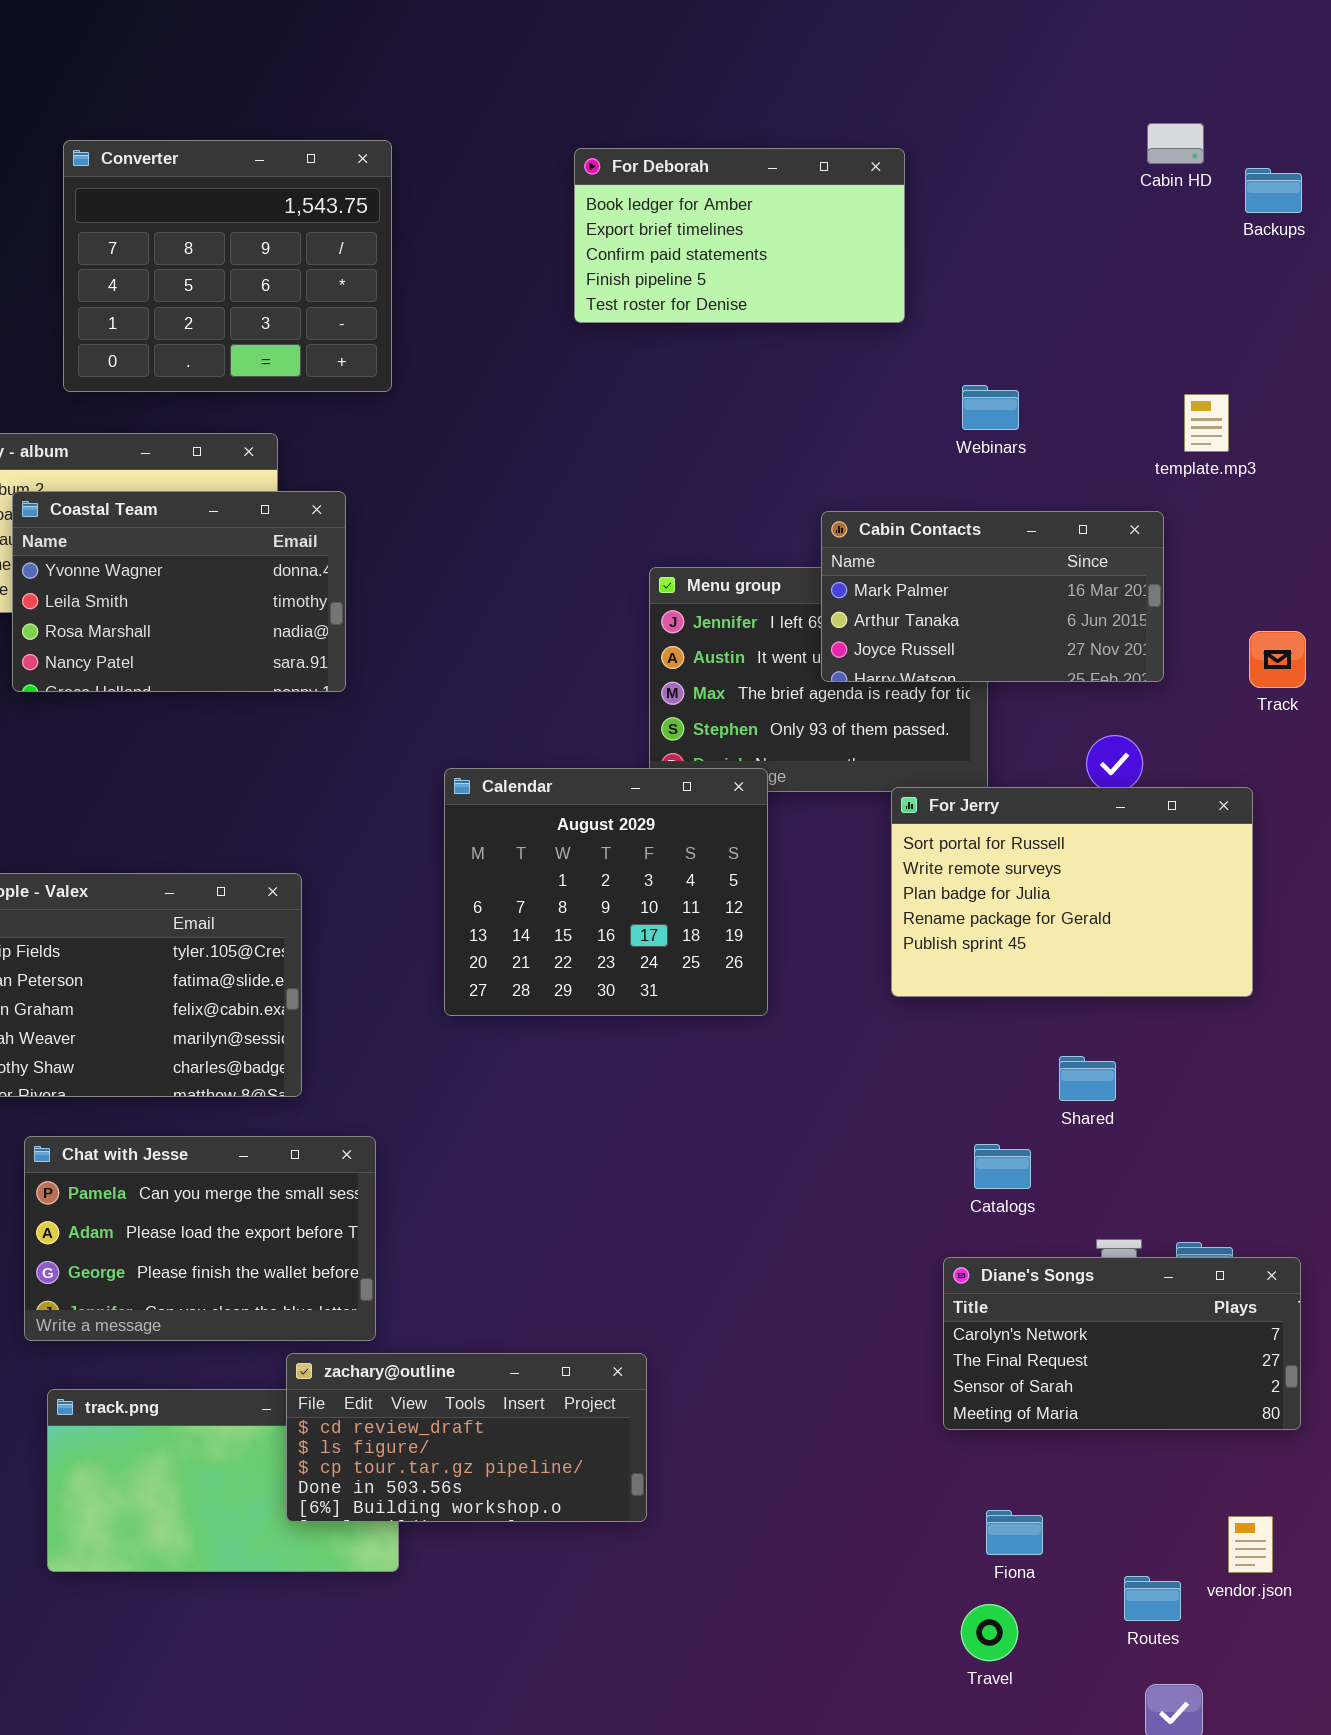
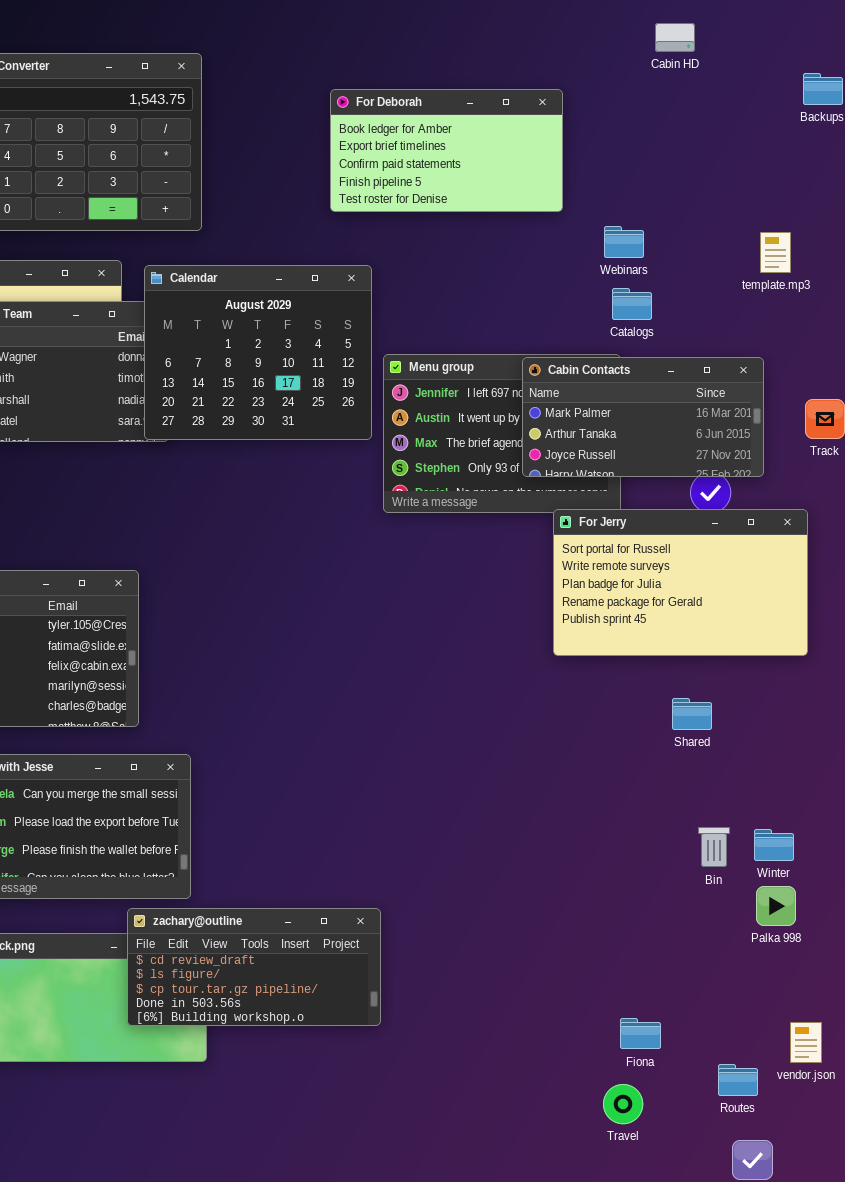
Cabin HD: [1147,123,1204,164] -> [655,23,695,52], moved
For Deborah: [574,148,905,323] -> [330,89,563,212], moved
Cabin Contacts: [821,511,1164,682] -> [522,357,764,477], moved
Calendar: [444,768,768,1016] -> [144,265,372,440], moved
Catalogs: [974,1144,1031,1189] -> [612,288,652,320], moved
Diane's Songs: [943,1257,1301,1430] -> none, closed

